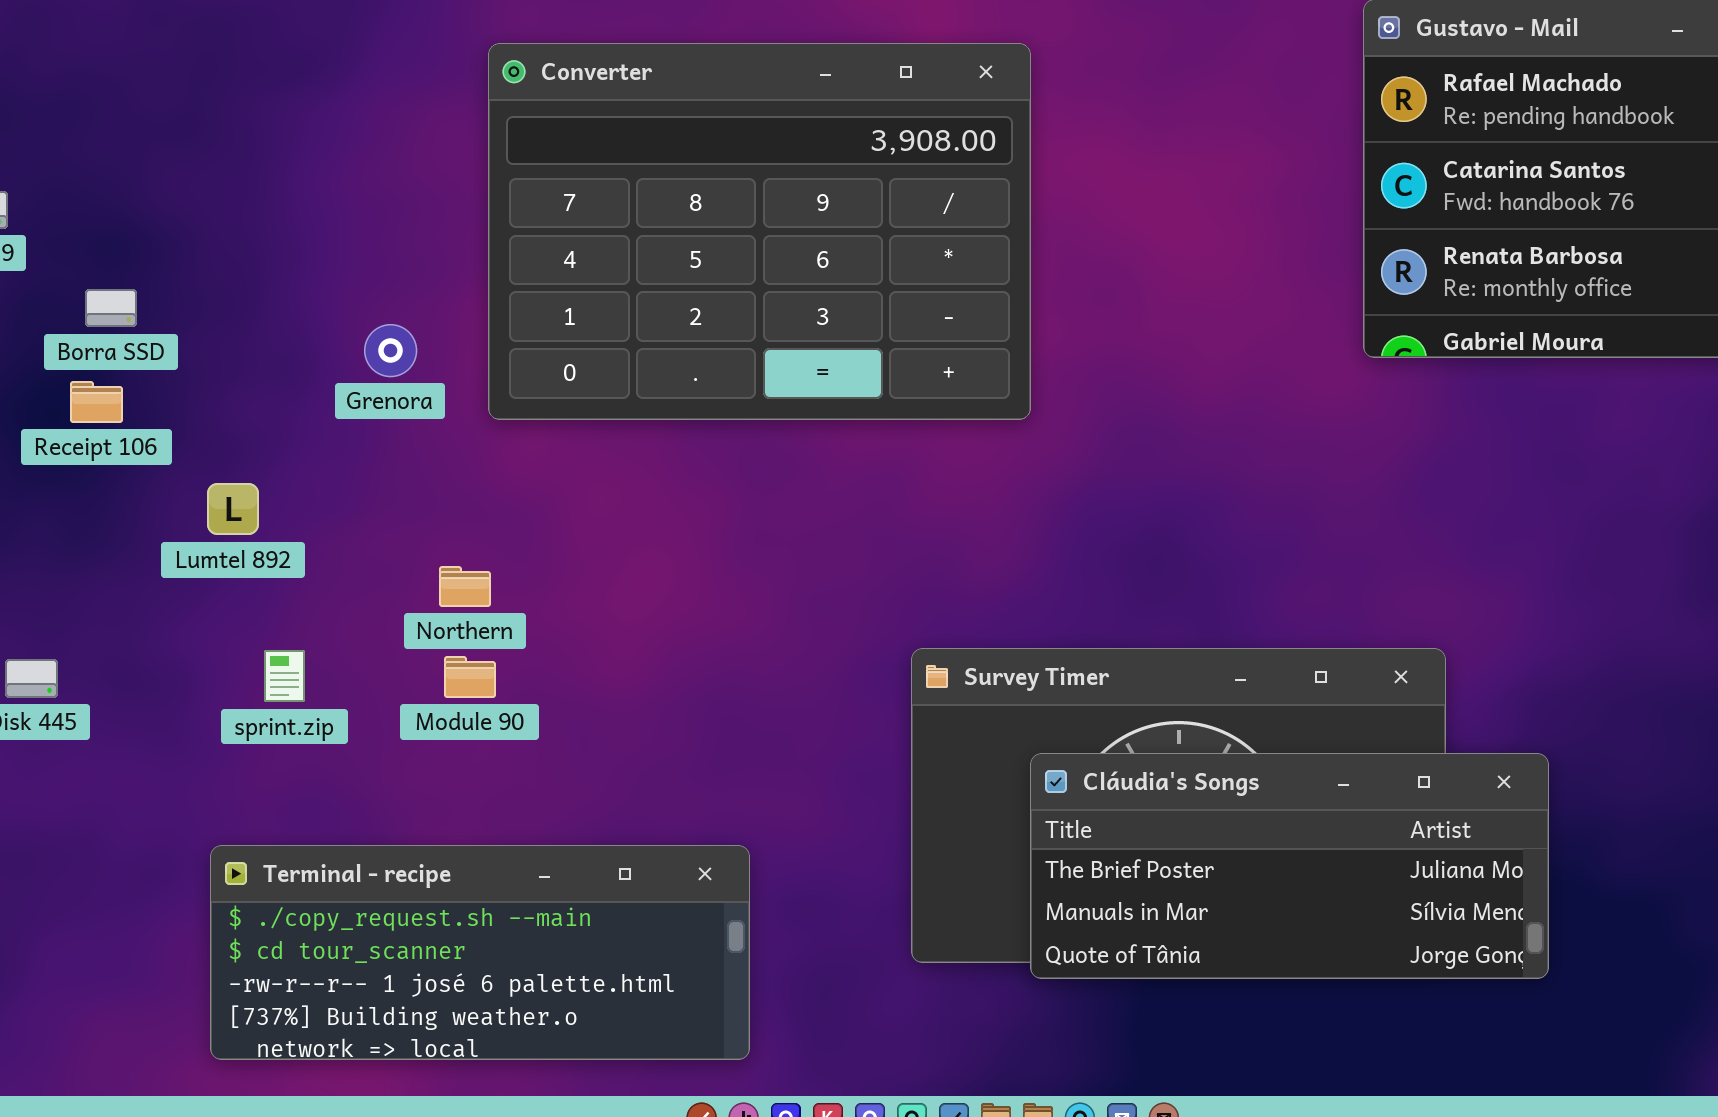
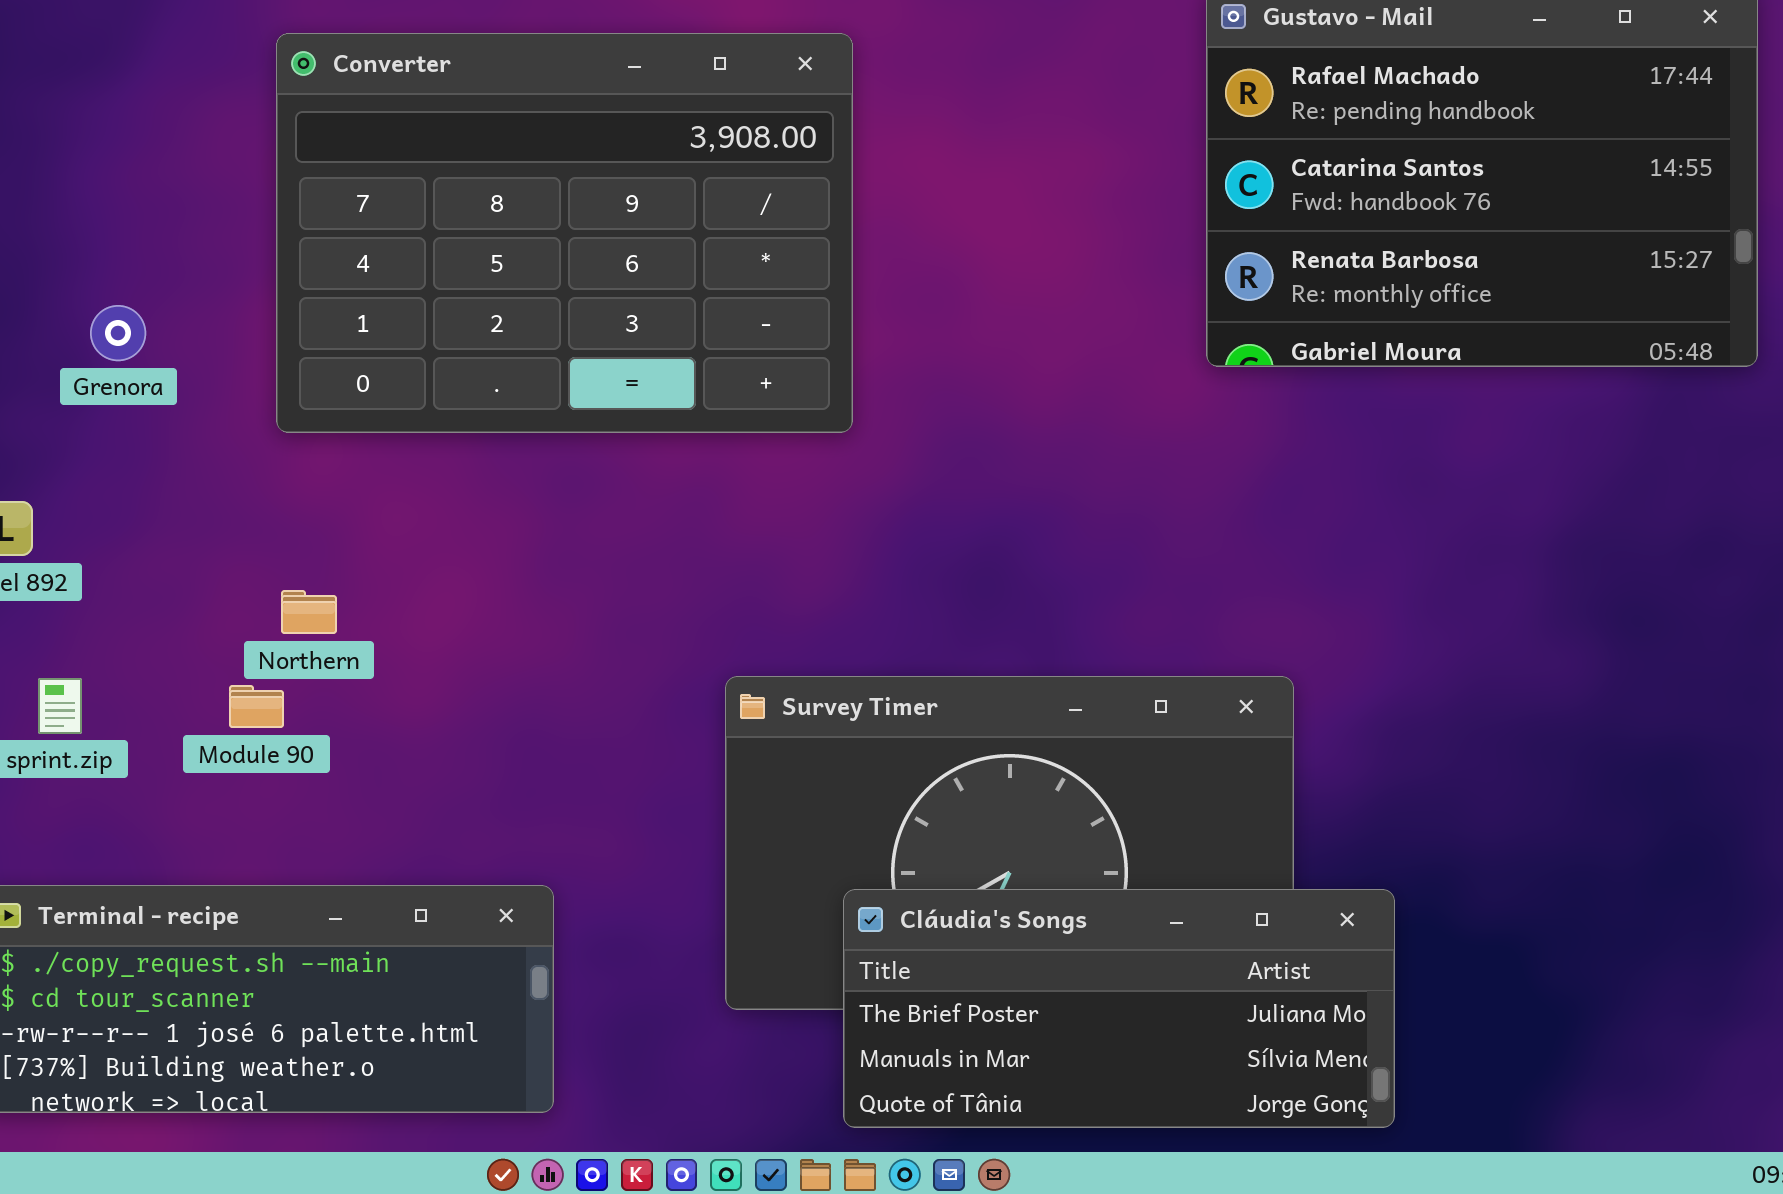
Grenora: [364,324,417,377] -> [90,305,146,361], moved
Northern: [439,566,491,607] -> [281,590,337,634], moved
Cláudia's Songs: [1030,753,1549,979] -> [843,889,1395,1128], moved

